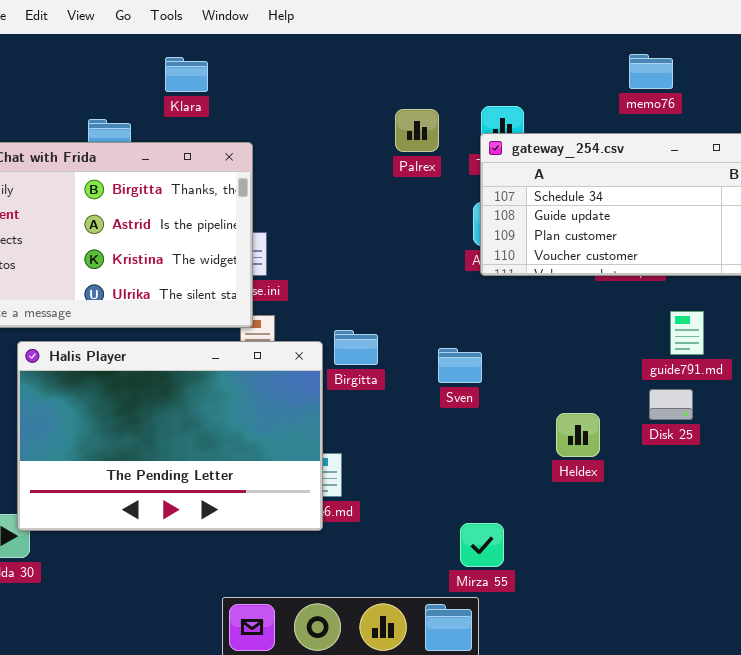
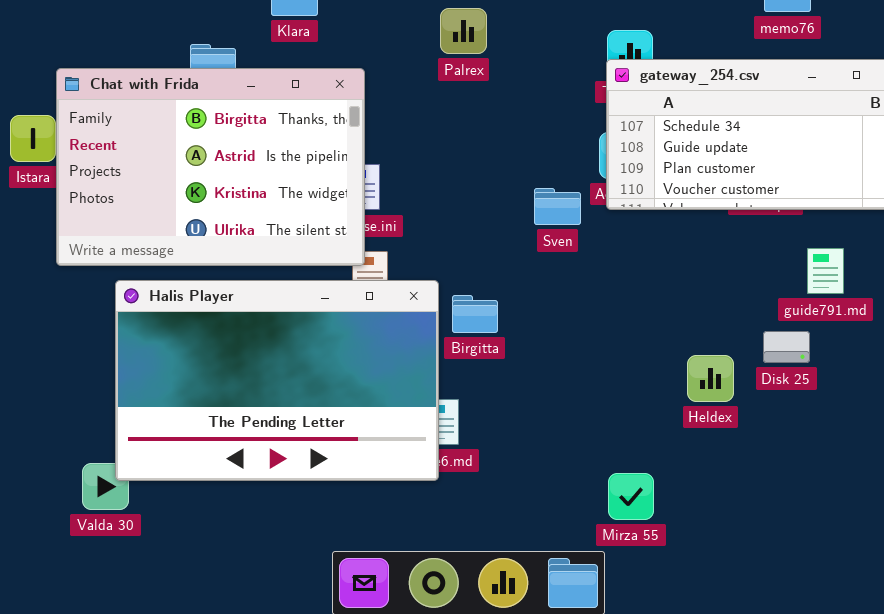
Palrex: [395,109,439,152] -> [440,8,487,54], moved
Birgitta: [334,330,378,365] -> [452,295,498,333], moved
Sven: [438,348,482,383] -> [534,188,581,225], moved
Disk 25: [649,389,693,420] -> [763,331,810,363], moved
Mirza 55: [460,523,504,567] -> [608,473,654,520], moved

